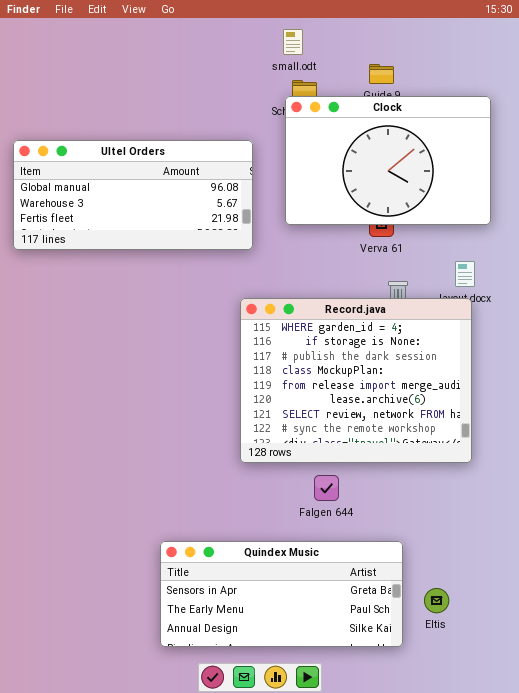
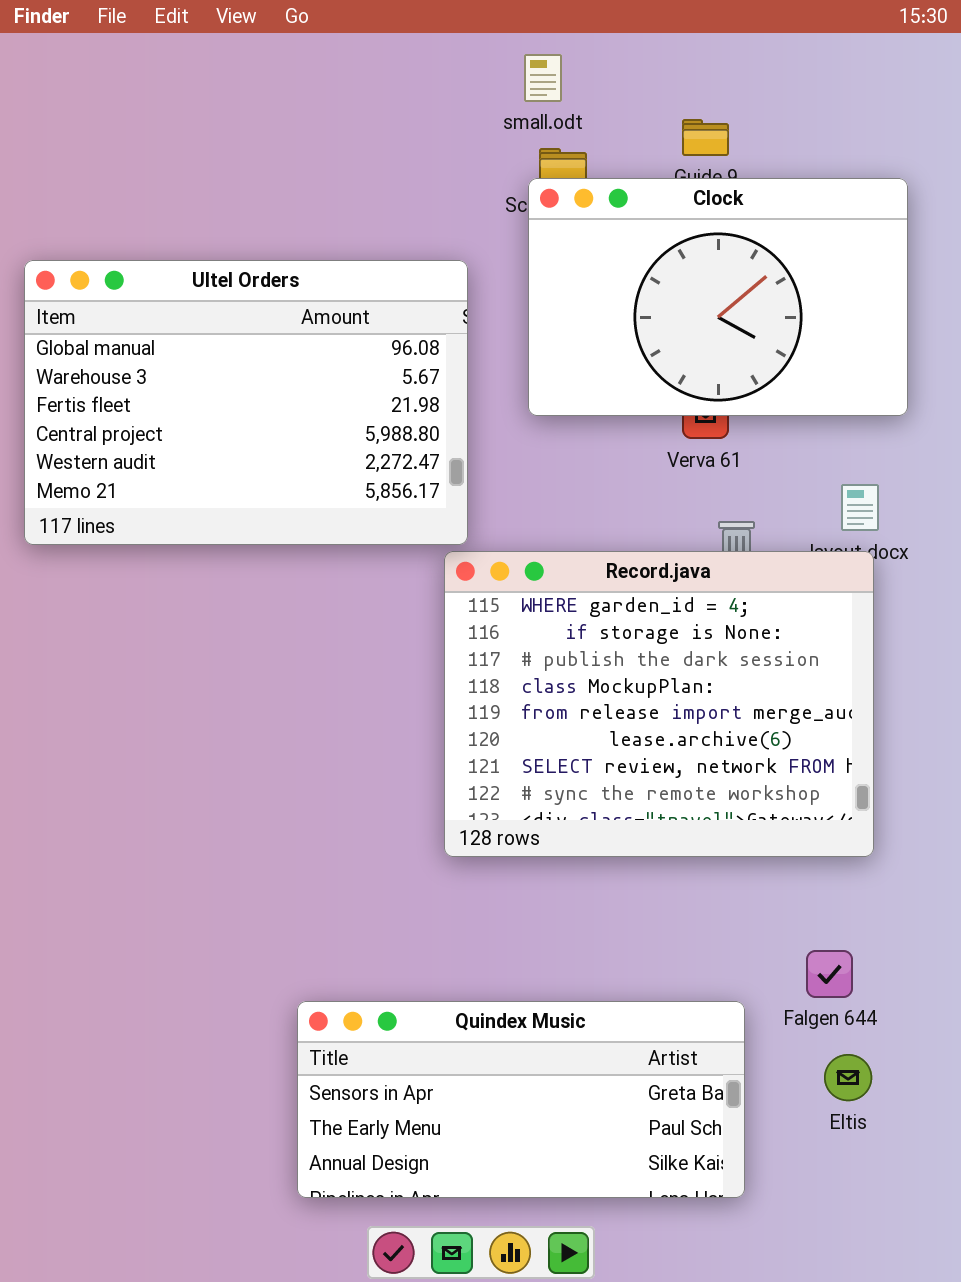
Ultel Orders: [13,140,253,250] -> [24,260,468,545], resized
Falgen 644: [314,475,339,501] -> [806,950,853,998], moved
Eltis: [424,588,449,613] -> [824,1054,872,1101], moved

